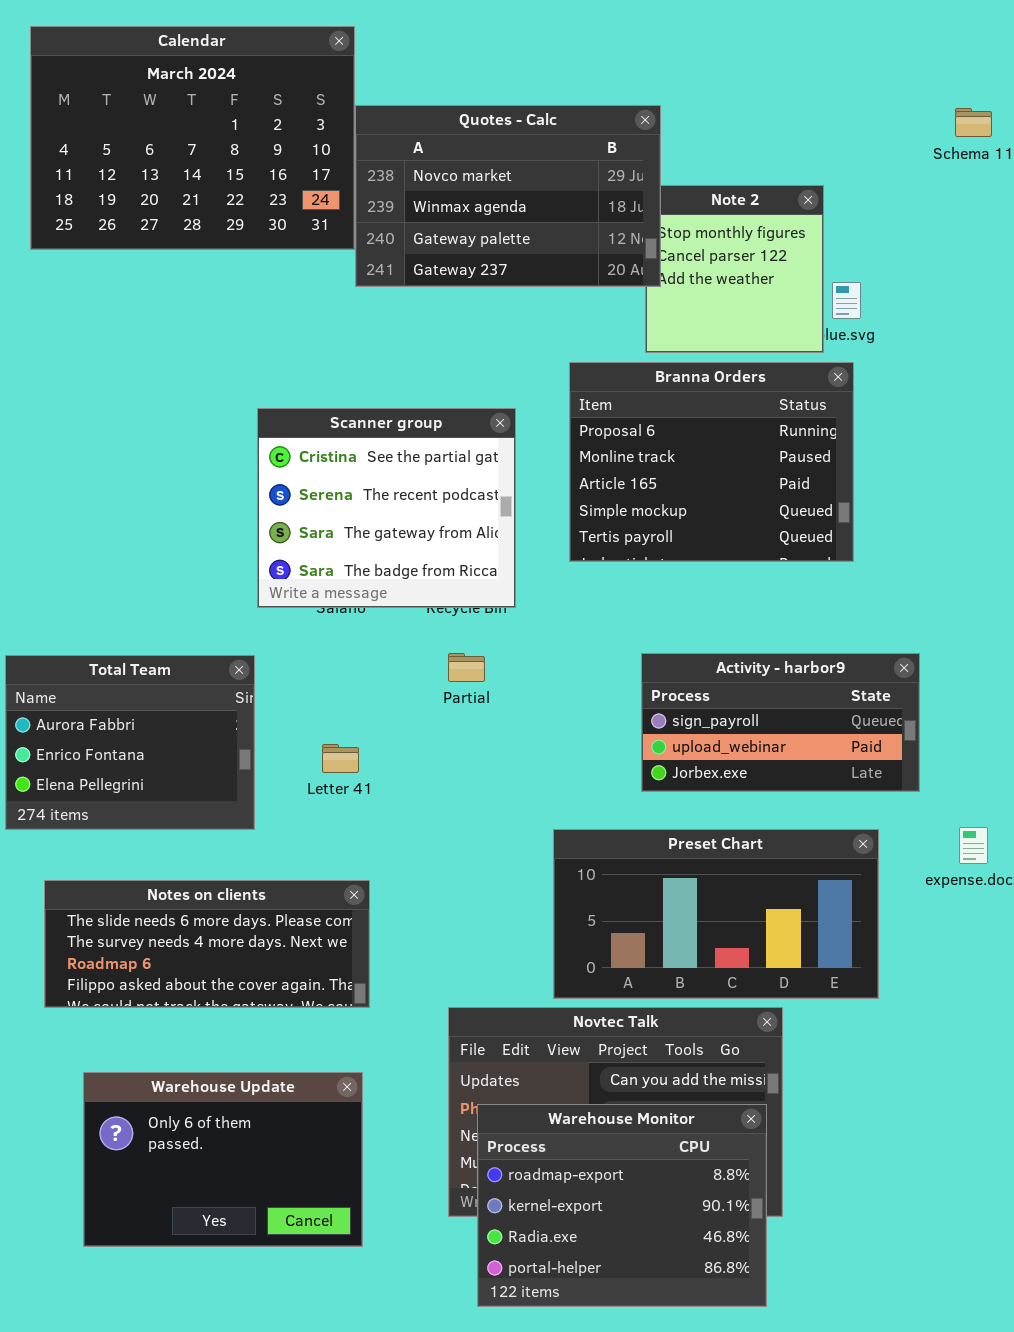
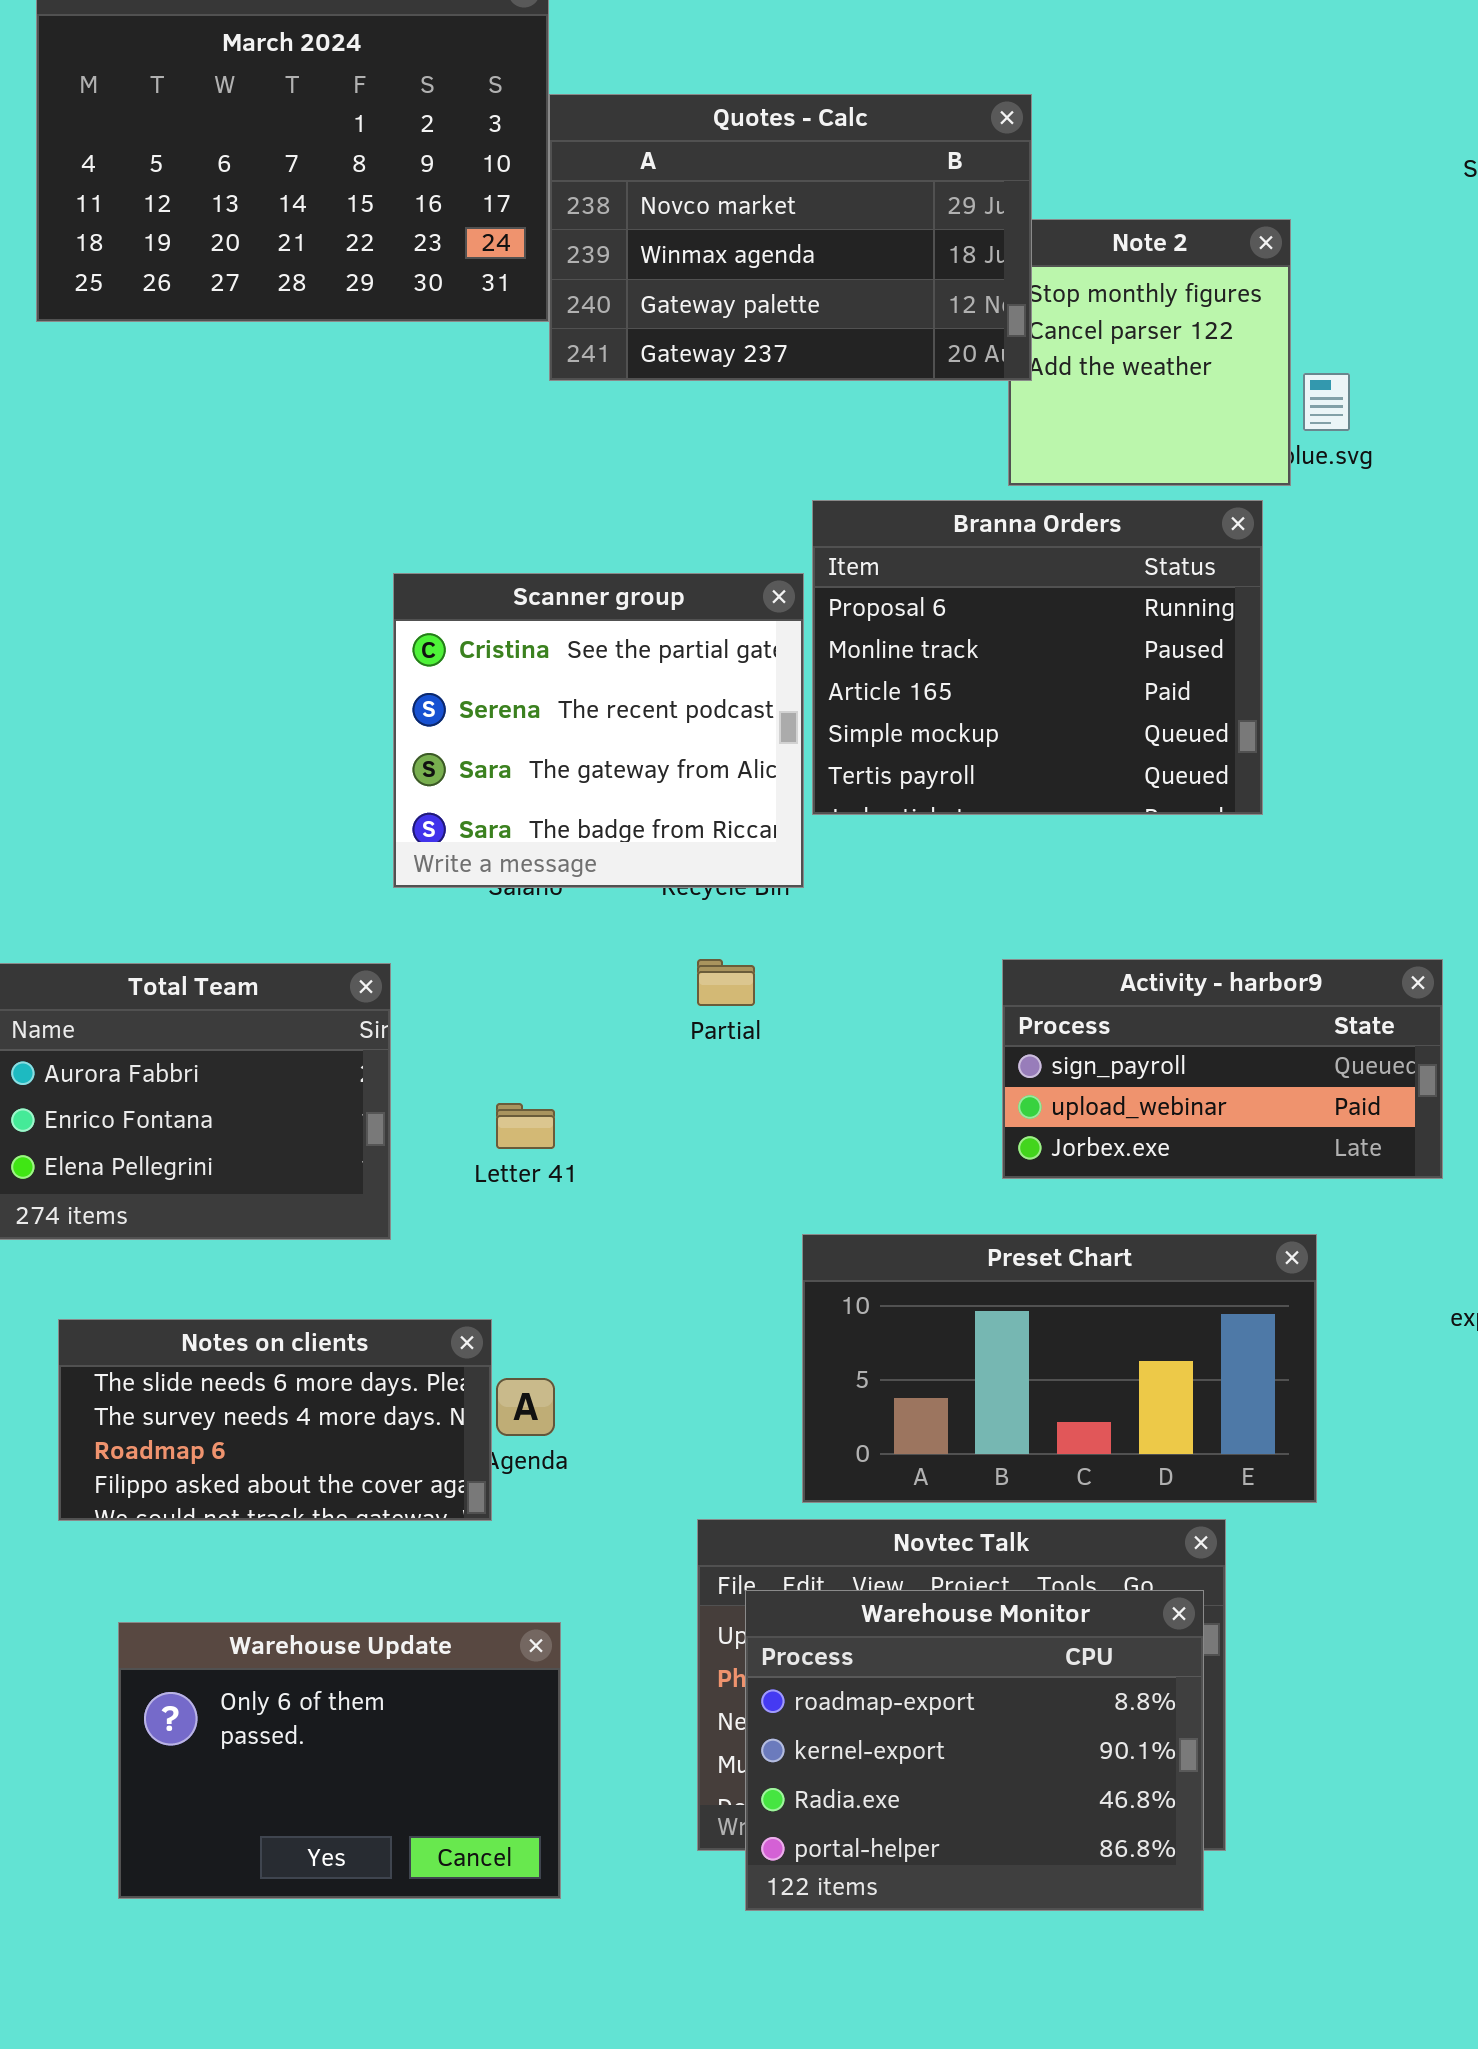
Branna Orders: [569,362,854,562] -> [812,500,1263,815], moved
Preset Chart: [553,829,879,999] -> [802,1234,1317,1503], moved
Notes on clients: [44,880,370,1008] -> [58,1319,492,1521], resized
Warehouse Monitor: [477,1104,767,1307] -> [745,1590,1204,1911], moved

